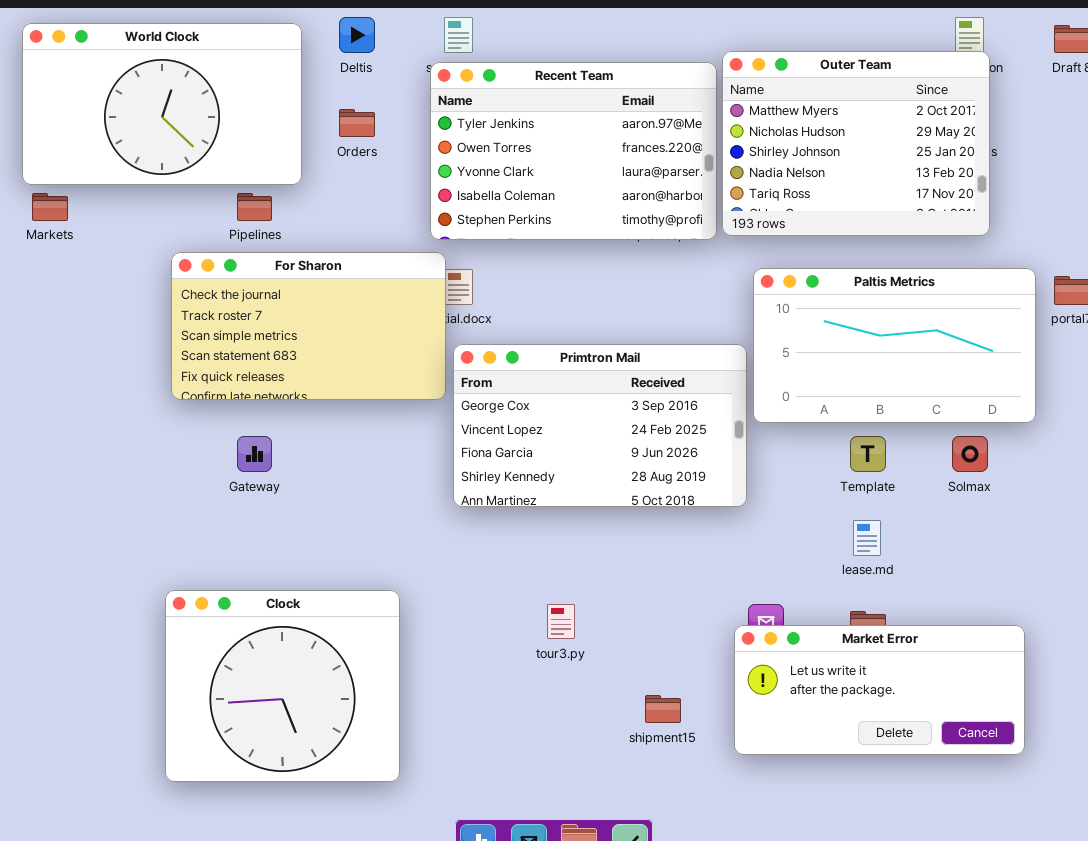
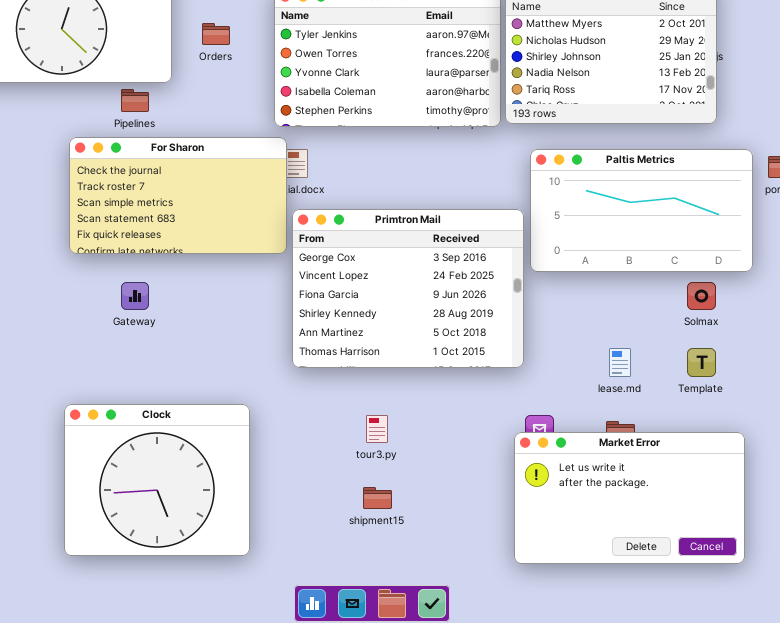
Primtron Mail: [453,344,747,507] -> [292,209,524,368], resized
Template: [850,436,886,472] -> [687,348,716,377], moved
Market Error: [734,625,1025,755] -> [514,432,745,564], resized
shipment15: [645,695,681,723] -> [363,487,392,509], moved

